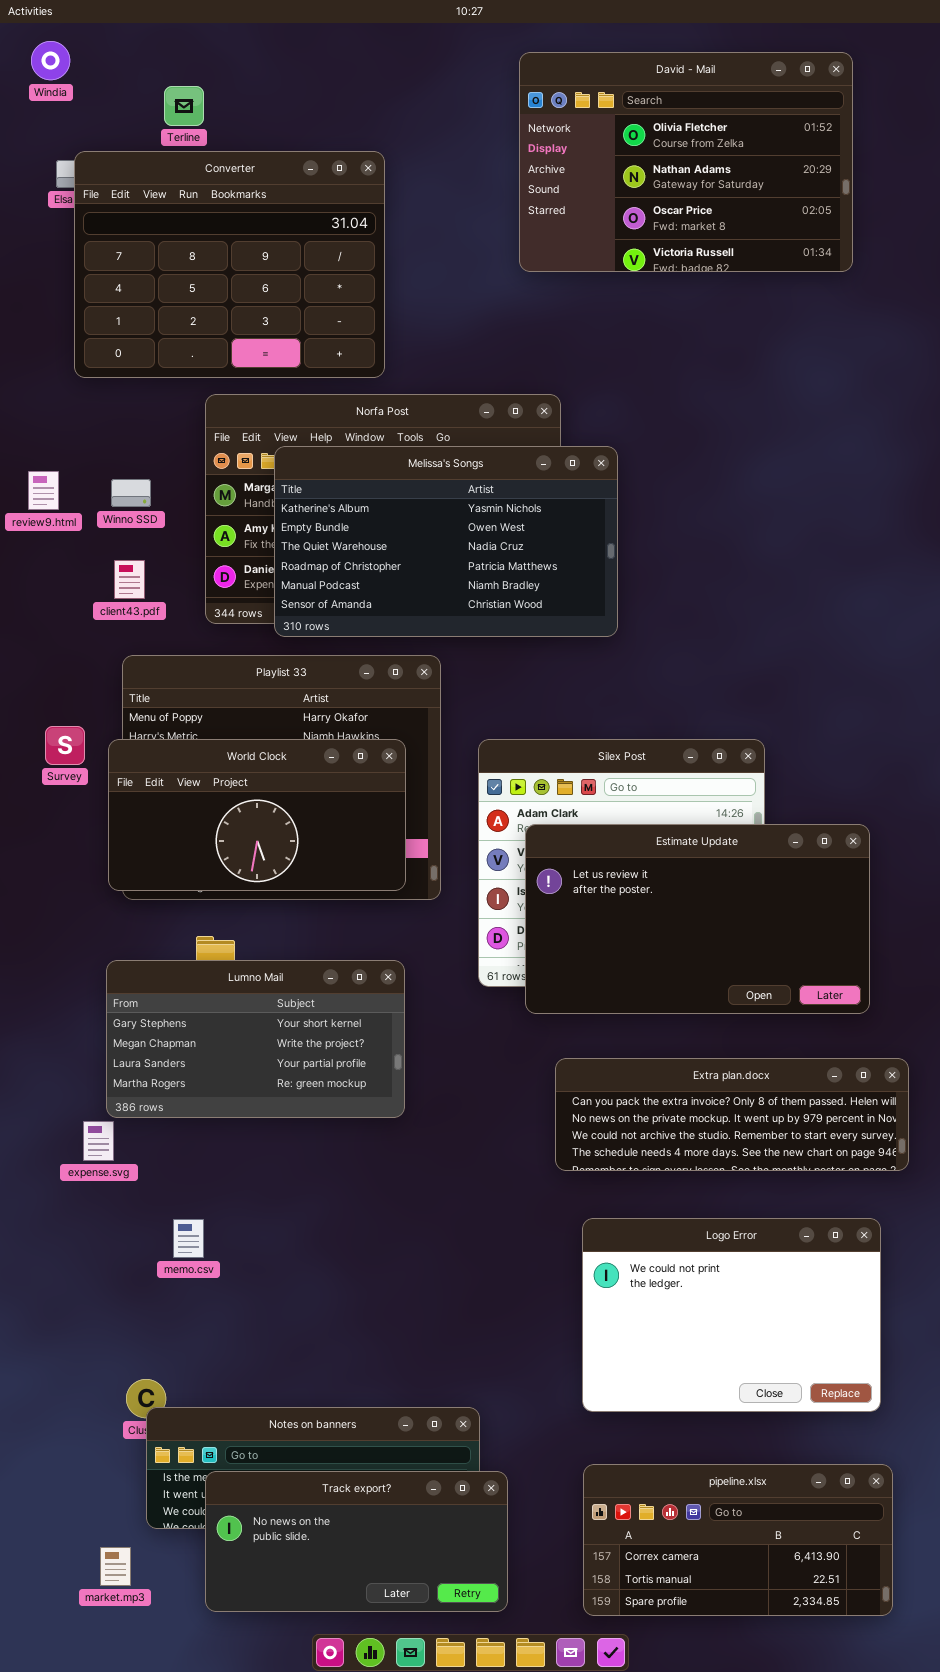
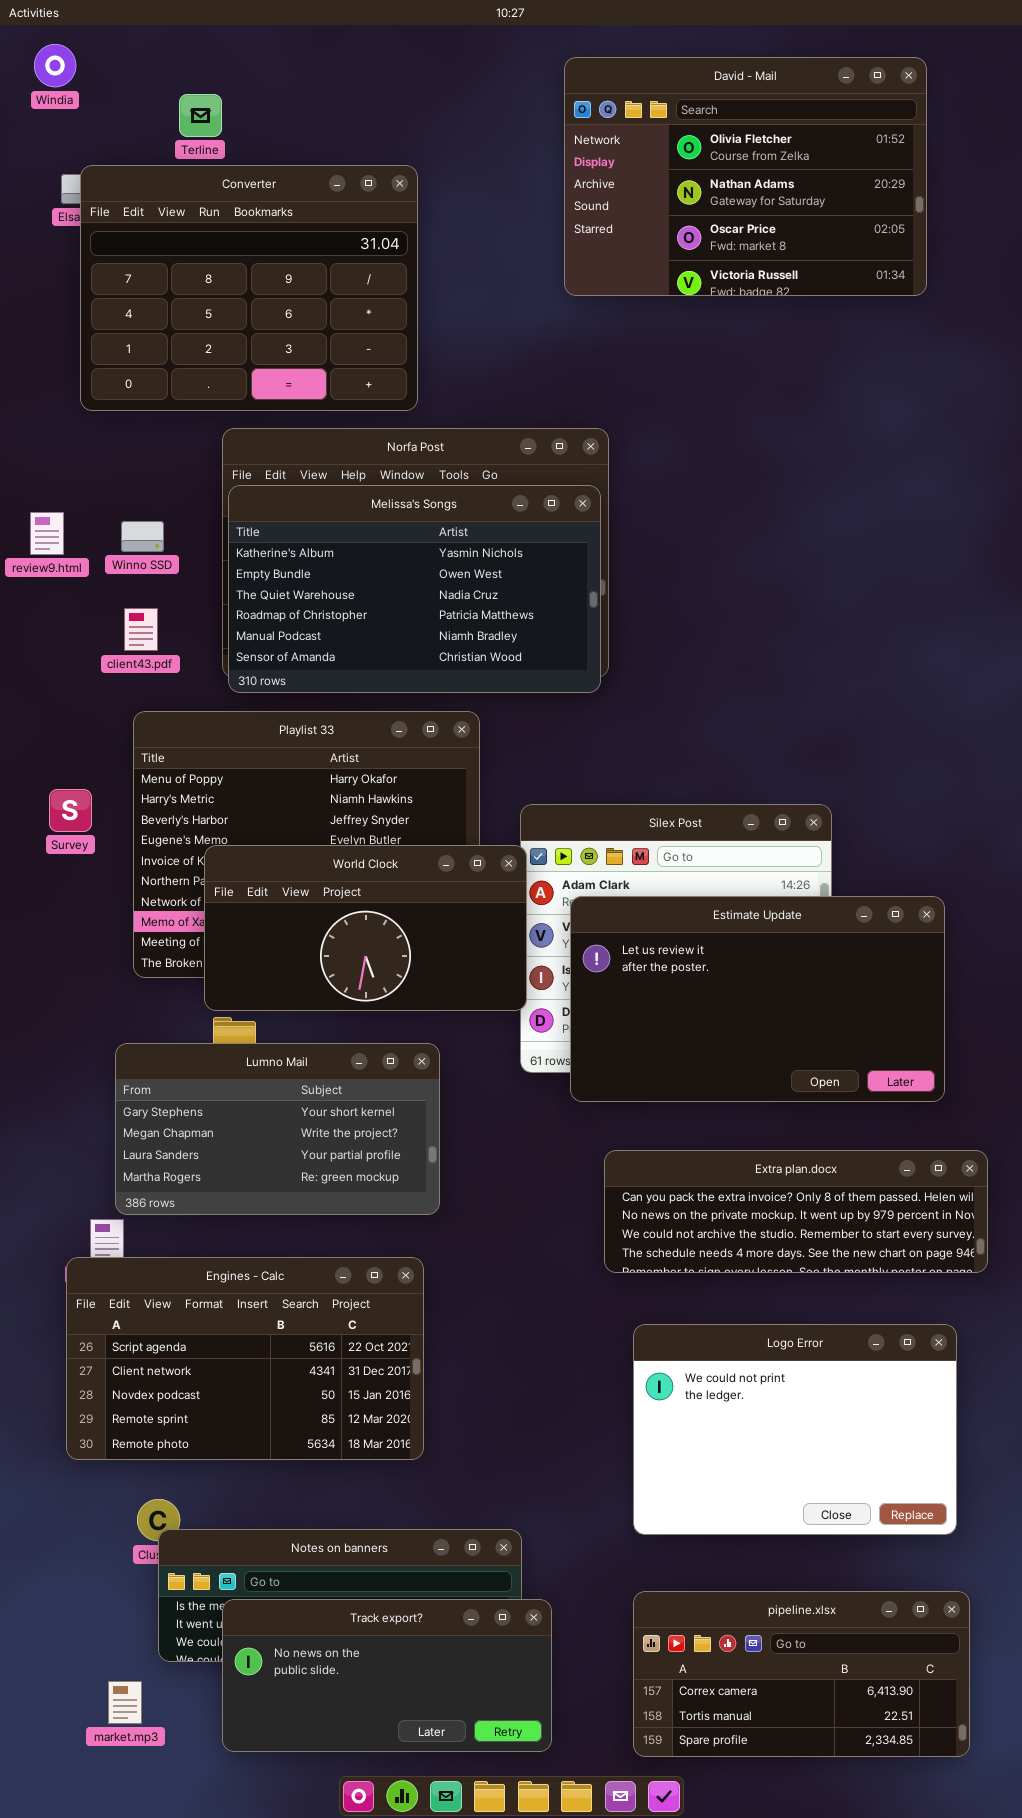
Melissa's Songs: [274,446,618,637] -> [228,485,601,693], moved
World Clock: [108,739,406,891] -> [204,845,527,1011], moved
Engines - Calc: none -> [66,1257,424,1460], opened

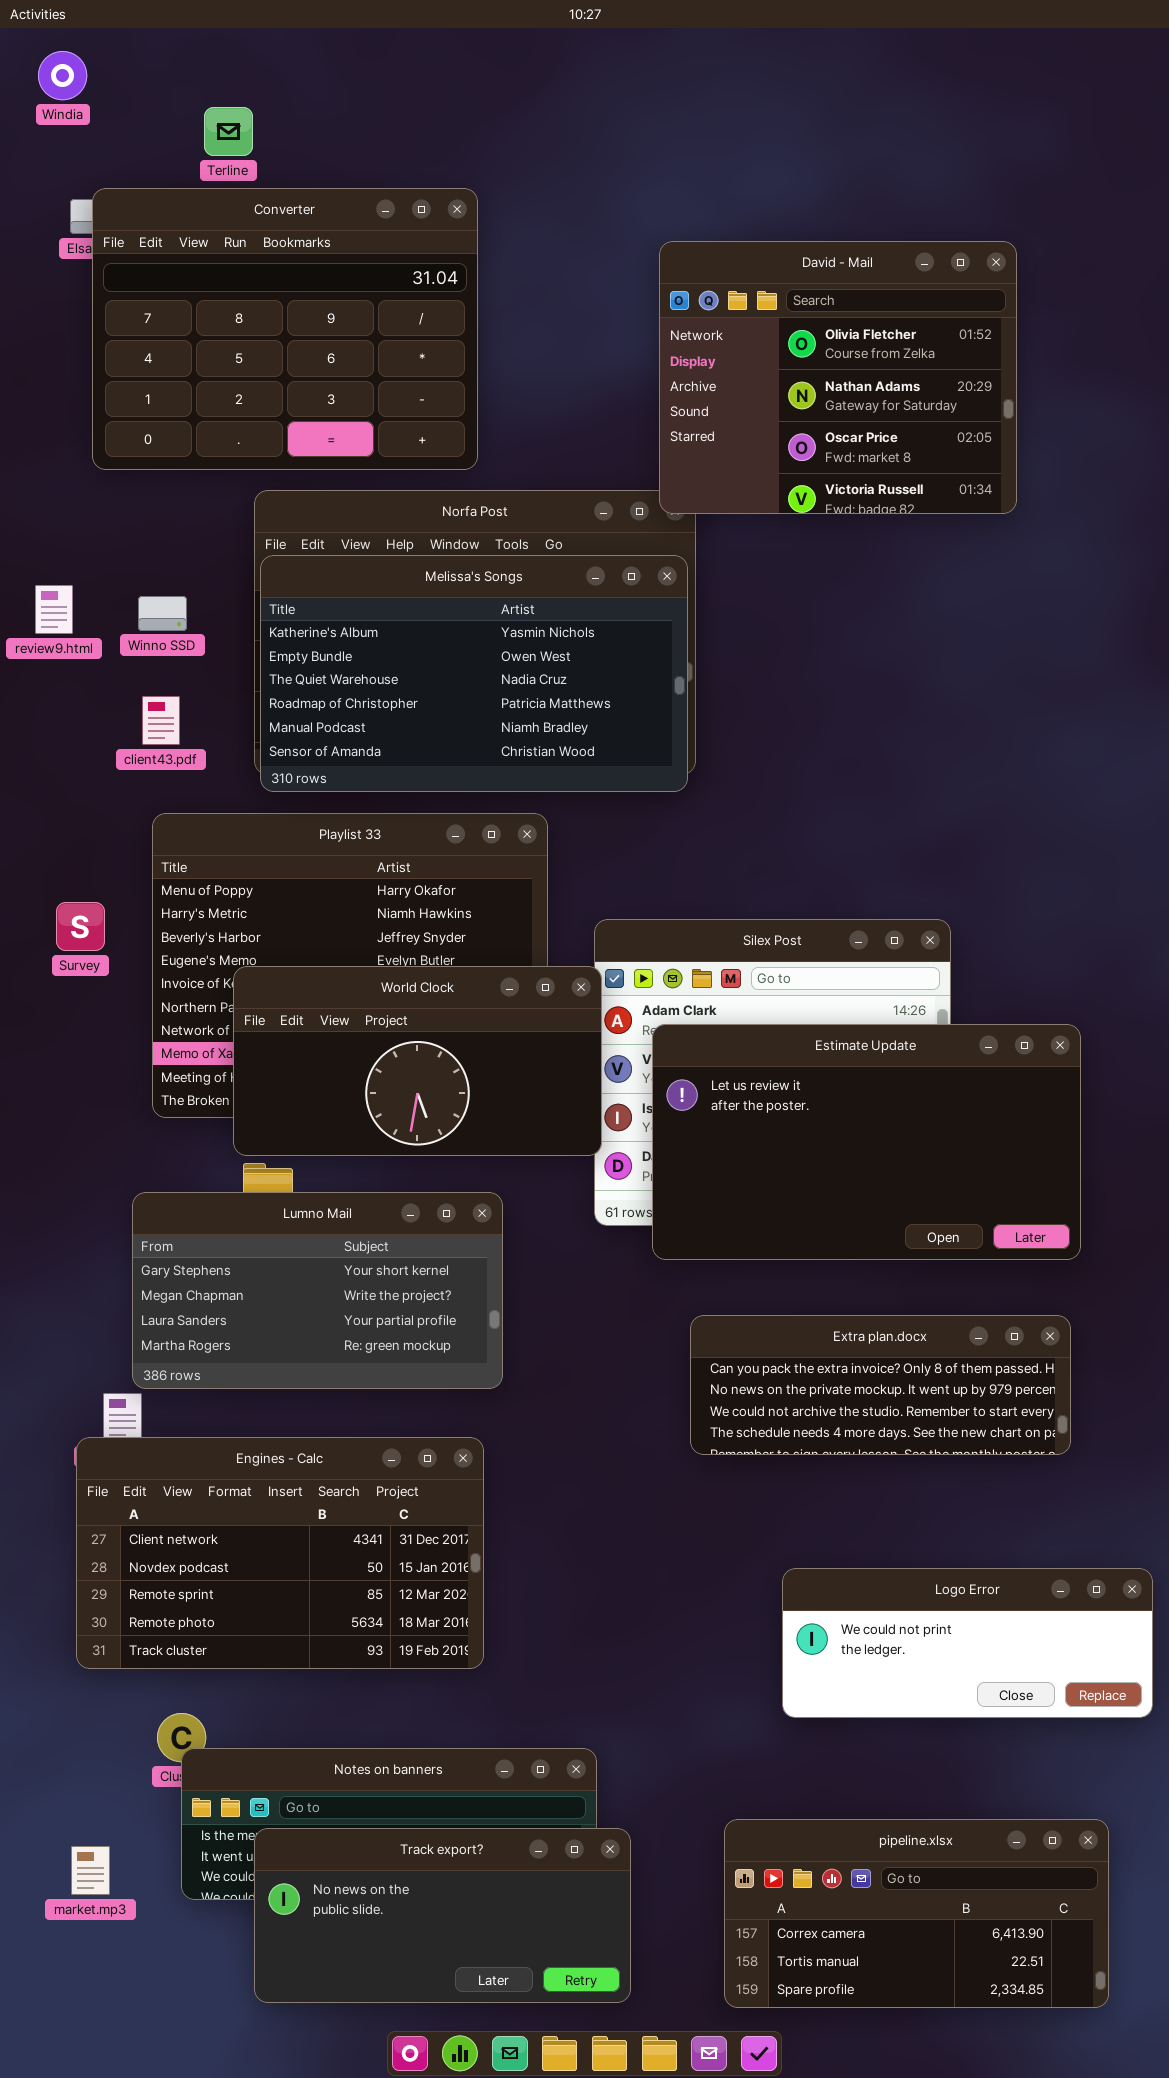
David - Mail: [564,57,927,296] -> [659,241,1017,514], moved, resized
Extra plan.docx: [604,1150,988,1273] -> [690,1315,1071,1455], resized
Engines - Calc: [66,1257,424,1460] -> [76,1437,484,1669], scrolled down 1 row
Logo Error: [633,1324,957,1535] -> [782,1568,1153,1718], moved, resized
market.mp3: [108,1681,142,1724] -> [71,1846,110,1895], moved

